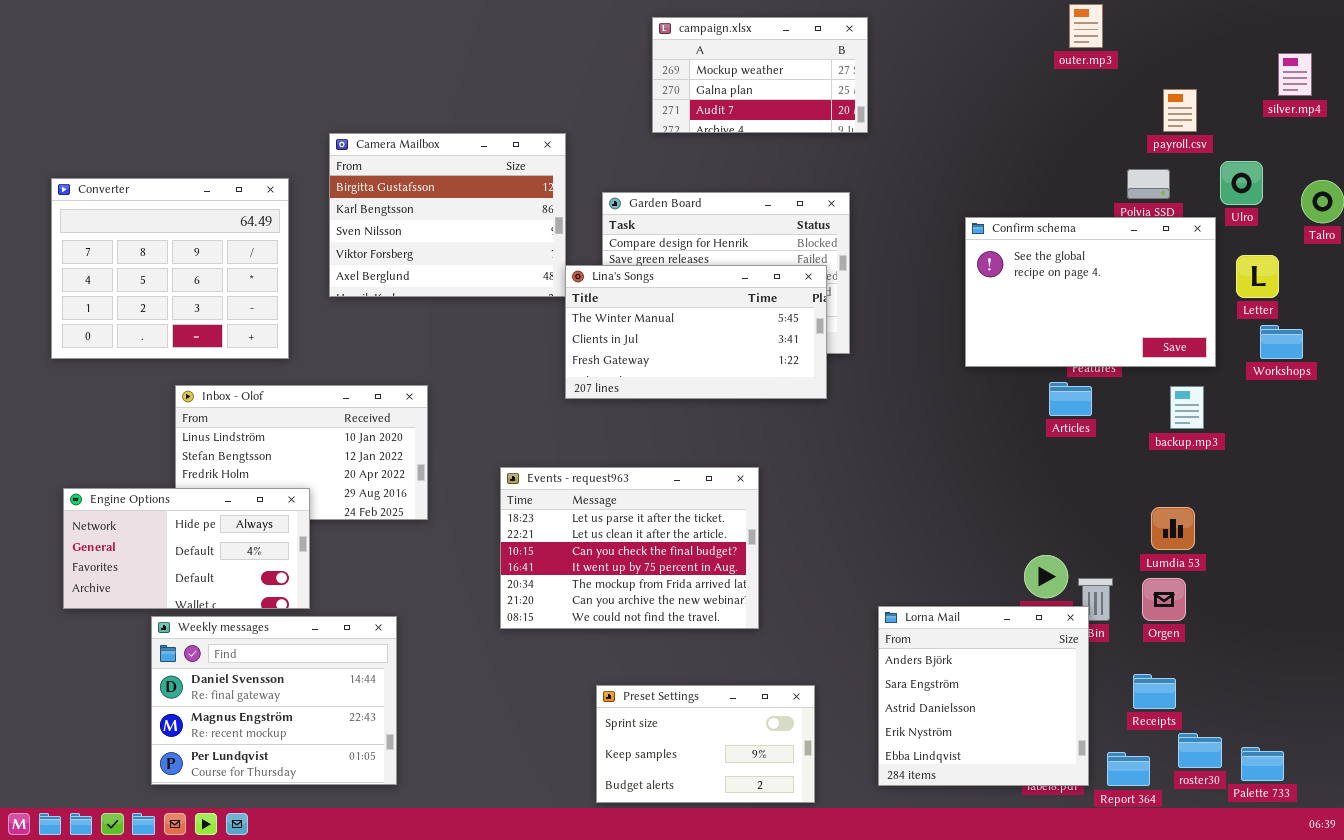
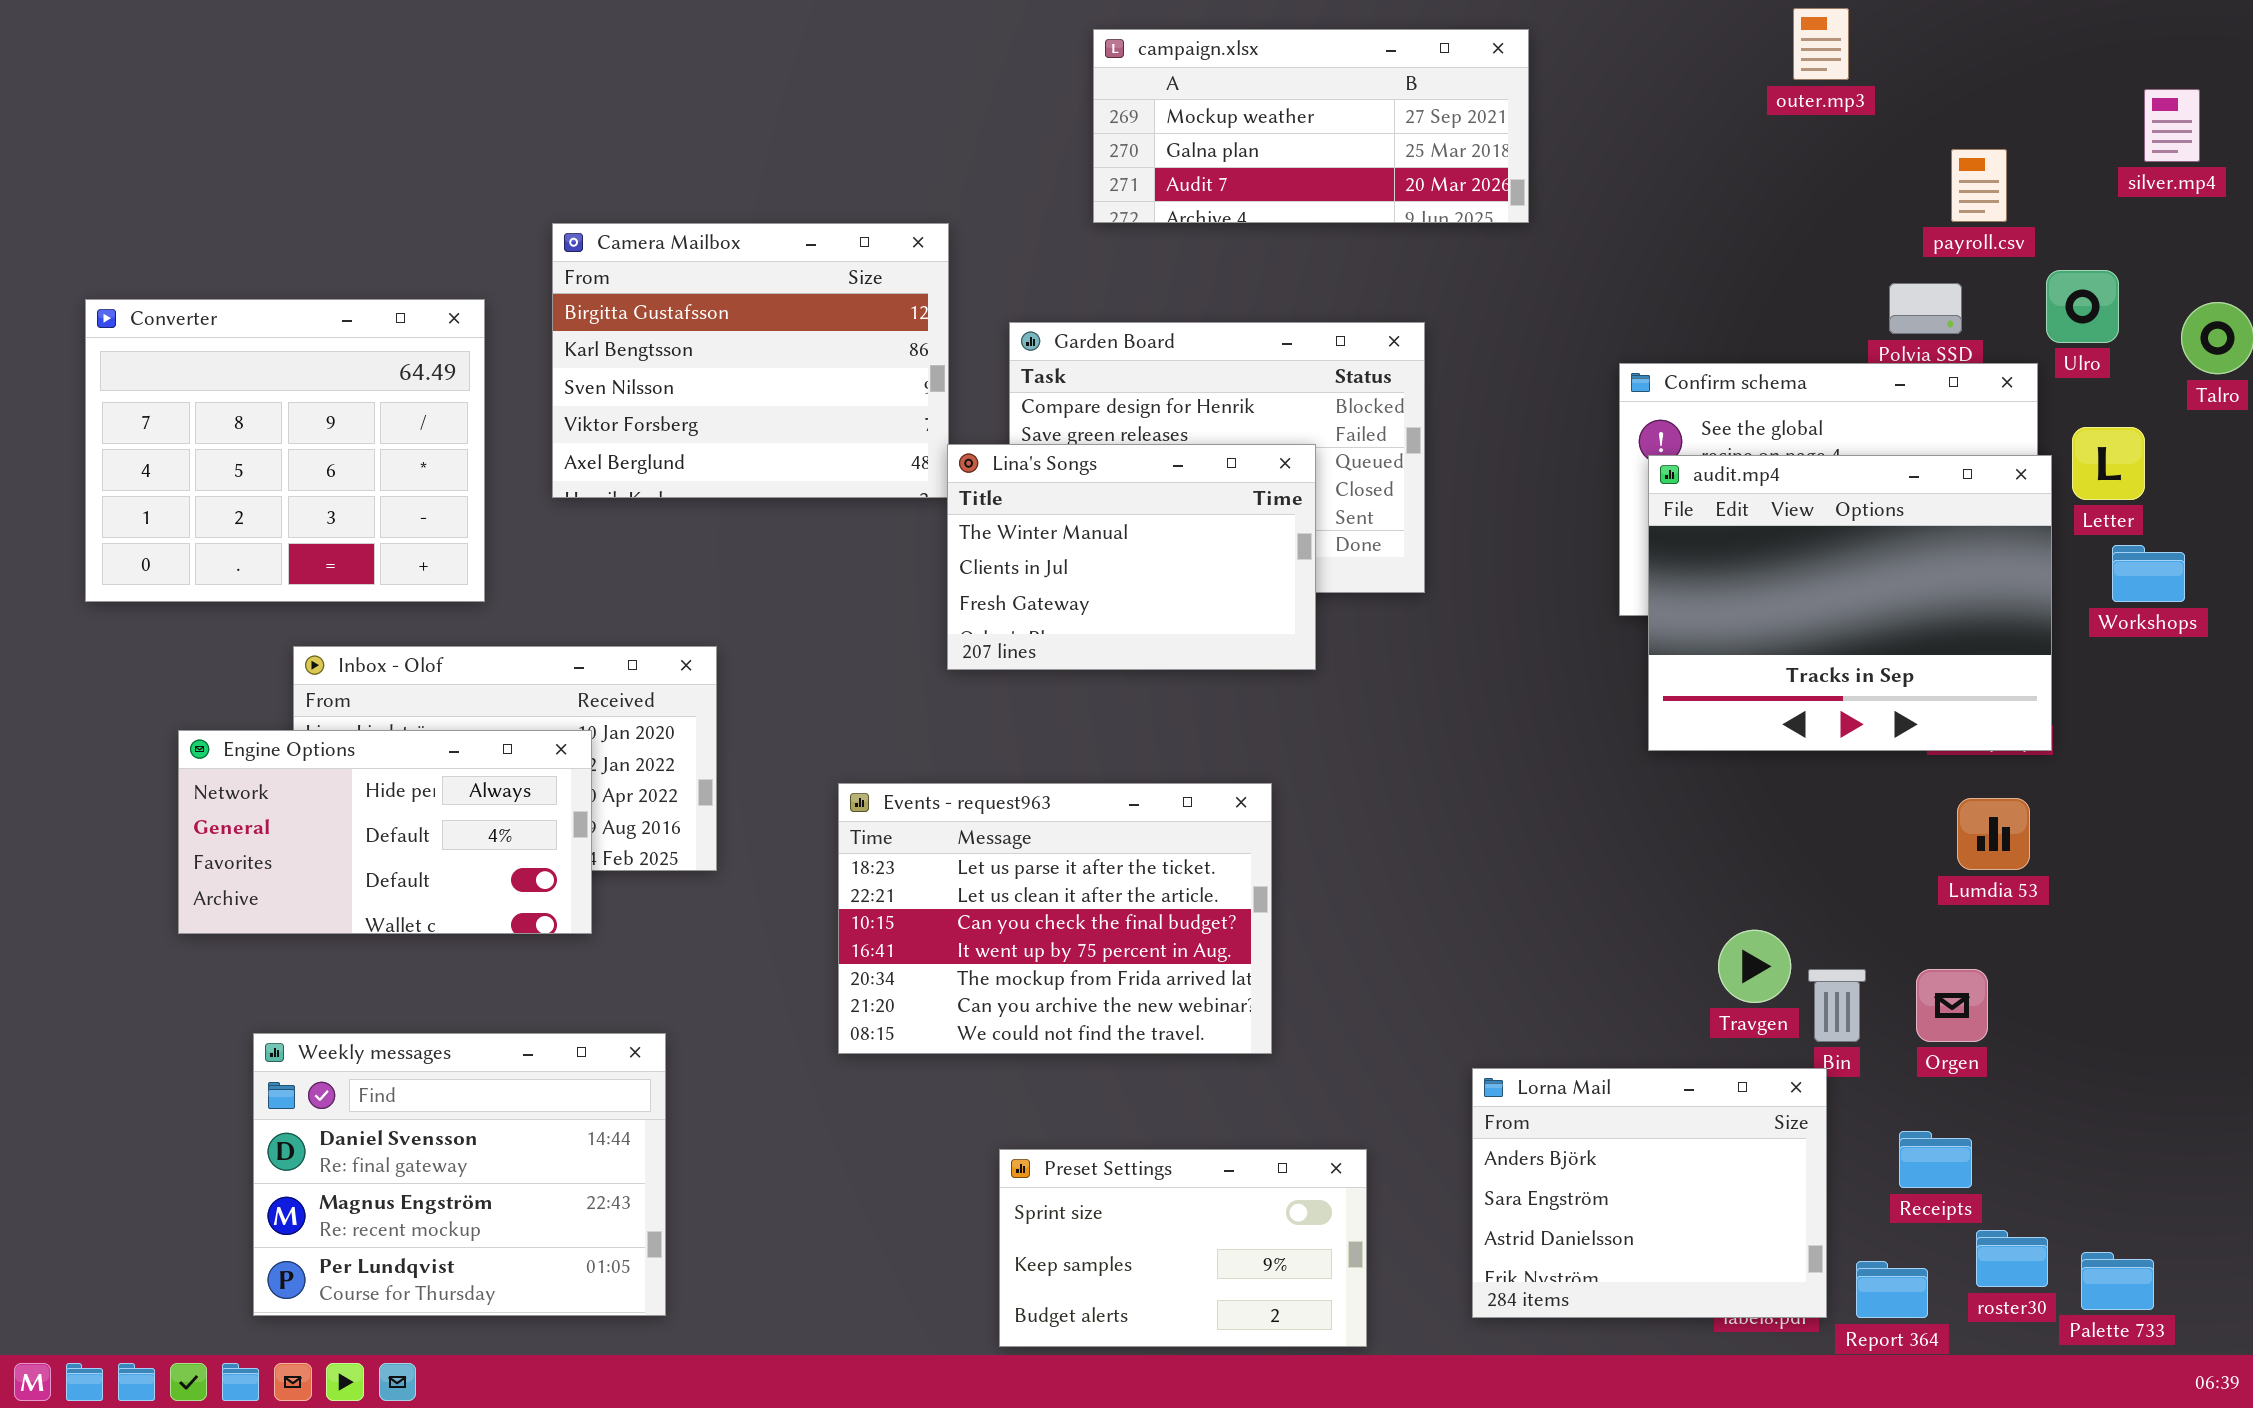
campaign.xlsx: [652,17,868,133] -> [1093,29,1529,223], resized
Lina's Songs: [565,265,827,399] -> [947,444,1316,670], resized
audit.mp4: none -> [1648,455,2052,751], opened
Engine Options: [63,488,310,609] -> [178,730,592,934], moved
Lumdia 53: [1151,507,1195,550] -> [1957,798,2030,870], moved
Lorna Mail: [878,606,1089,786] -> [1472,1068,1827,1318], resized

